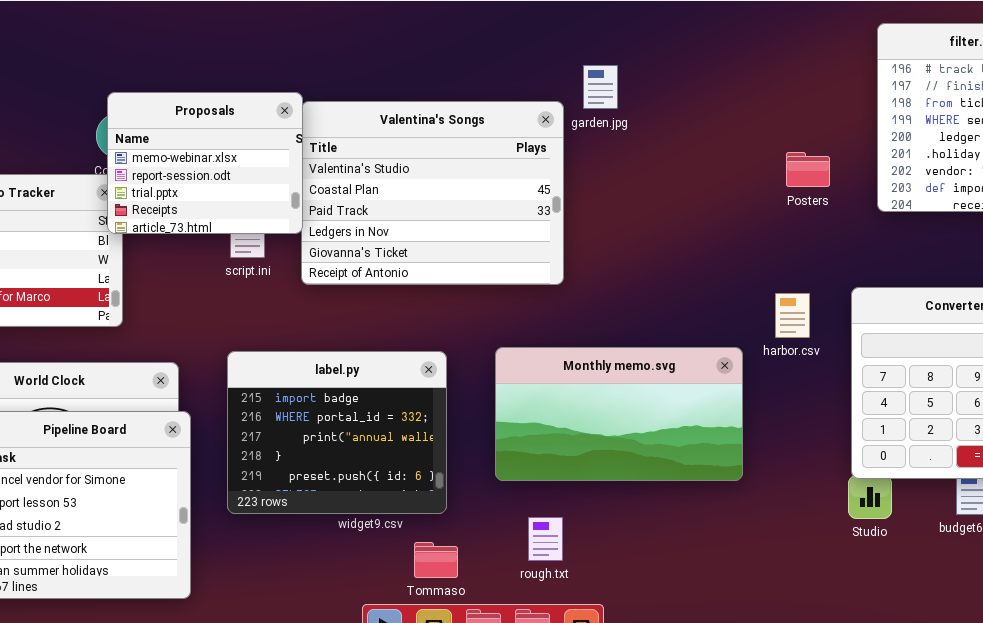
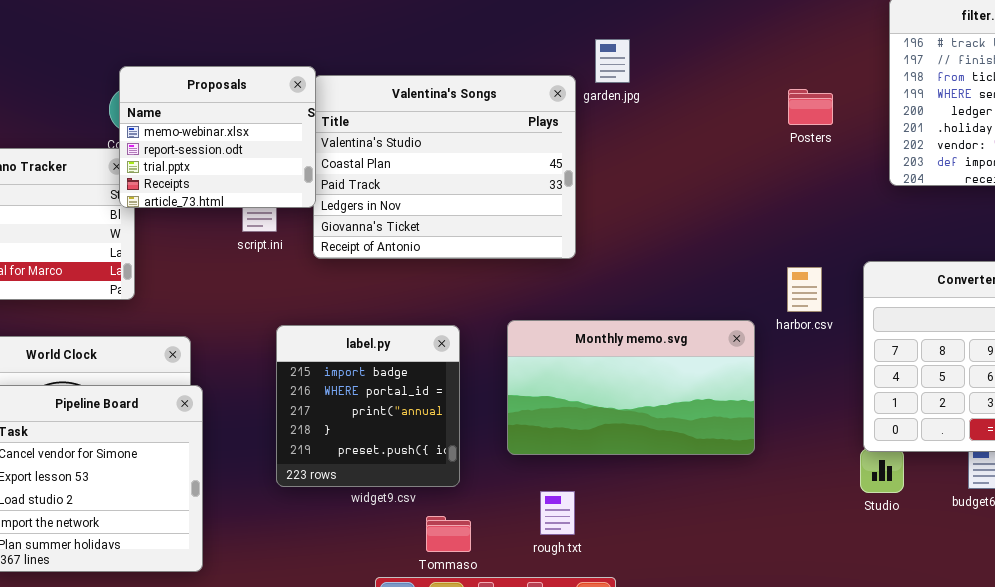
Posters: [786,152,830,187] -> [788,89,833,125], moved
label.py: [227,351,447,514] -> [276,325,460,487], resized

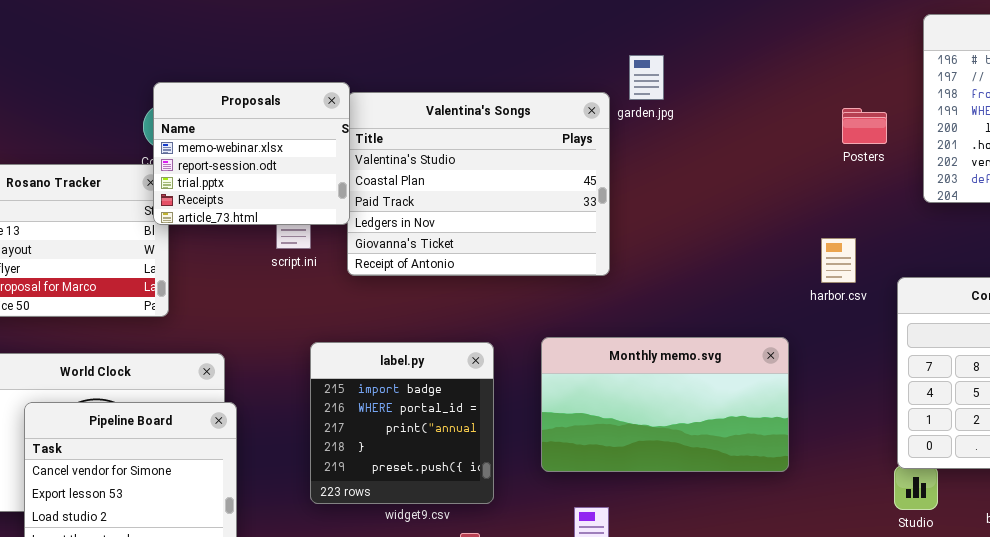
Posters: [788,89,833,125] -> [842,108,887,144], moved
harbor.csv: [787,267,822,312] -> [821,238,856,283], moved

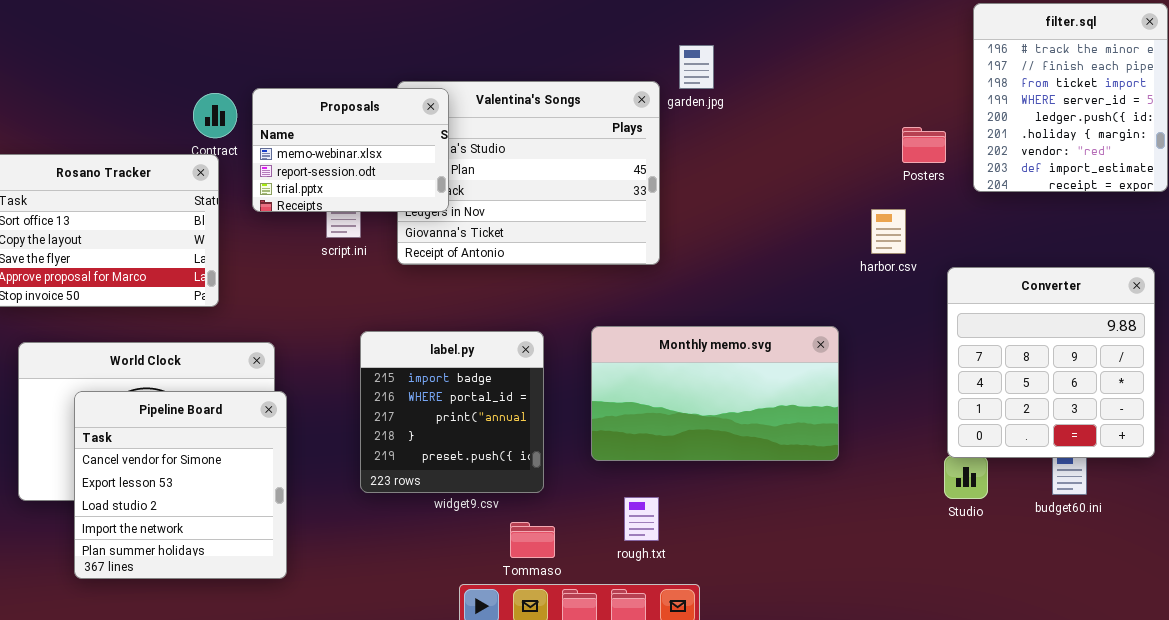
Proposals: [153,82,350,225] -> [252,88,449,212], moved, resized
Posters: [842,108,887,144] -> [902,127,946,163], moved
harbor.csv: [821,238,856,283] -> [871,209,906,254], moved

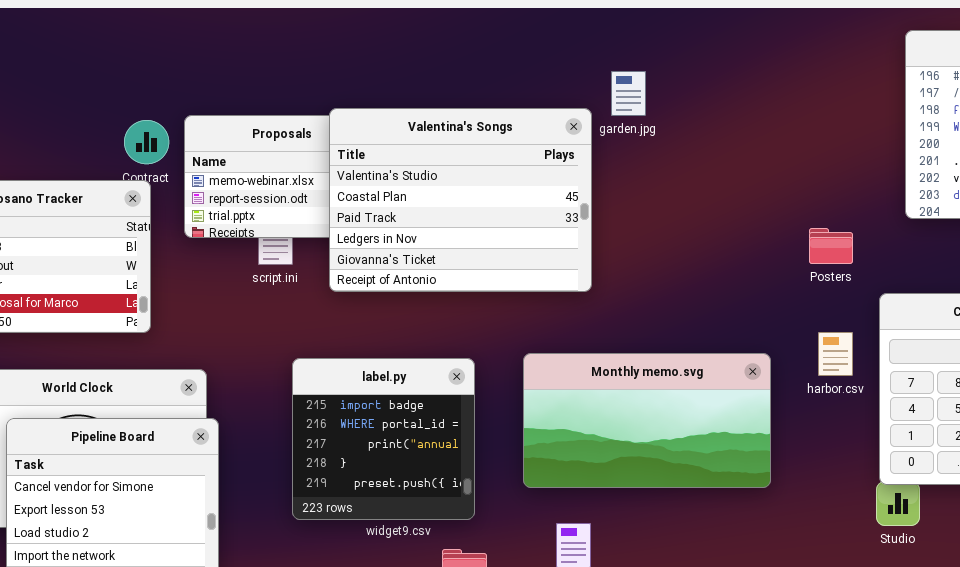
Valentina's Songs: [397,81,660,265] -> [329,108,592,292], raised
Posters: [902,127,946,163] -> [809,228,853,264], moved
harbor.csv: [871,209,906,254] -> [818,332,853,376], moved

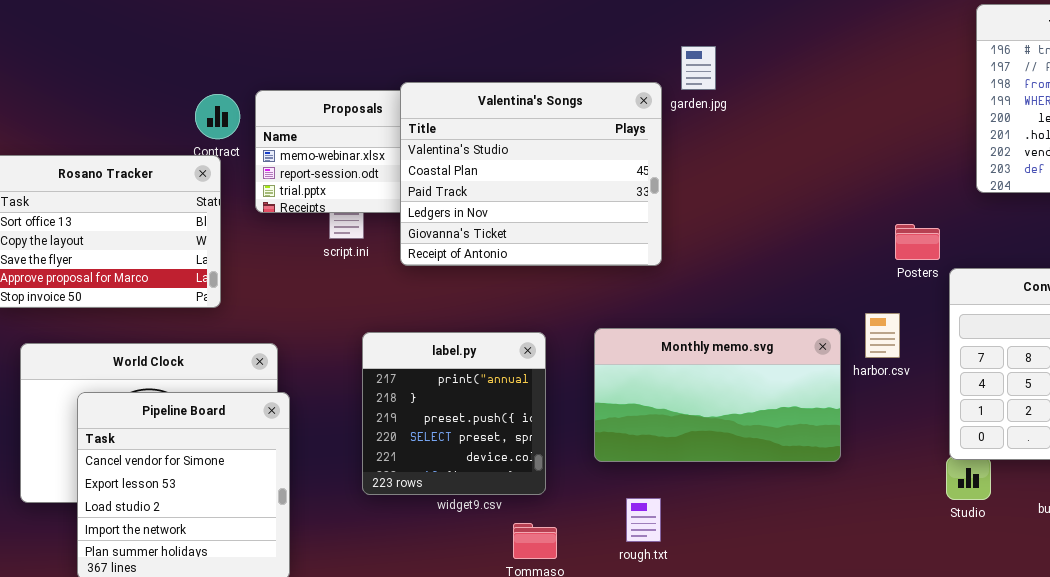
Posters: [809,228,853,264] -> [895,224,940,260], moved
harbor.csv: [818,332,853,376] -> [865,313,900,358], moved
label.py: [292,358,475,520] -> [362,332,546,495], scrolled down 2 rows

